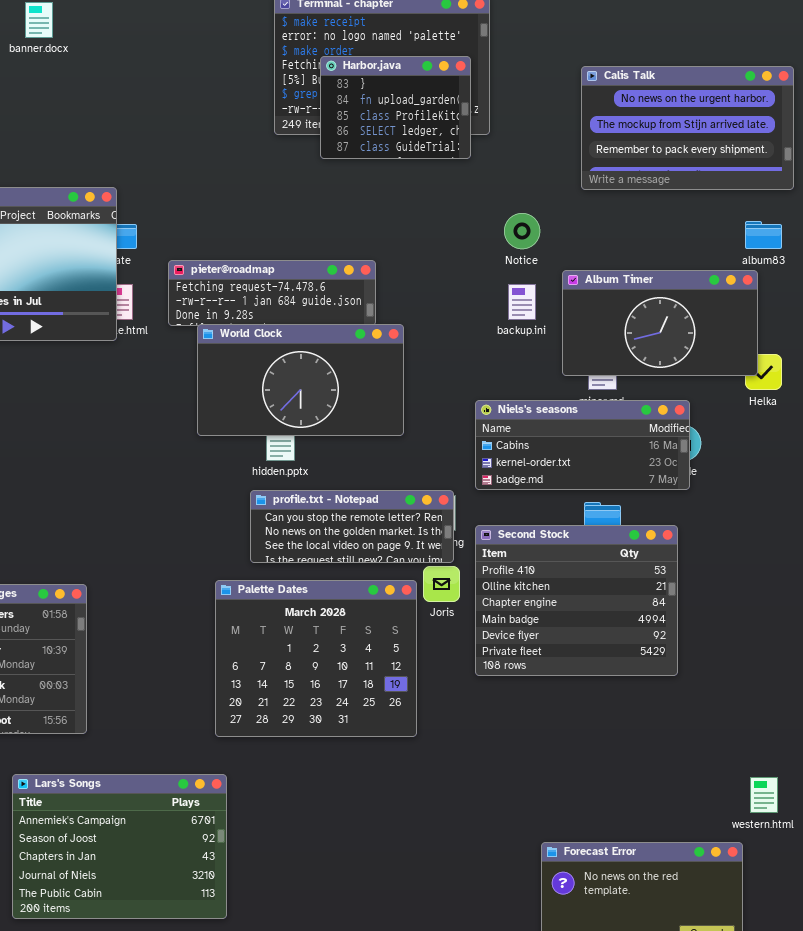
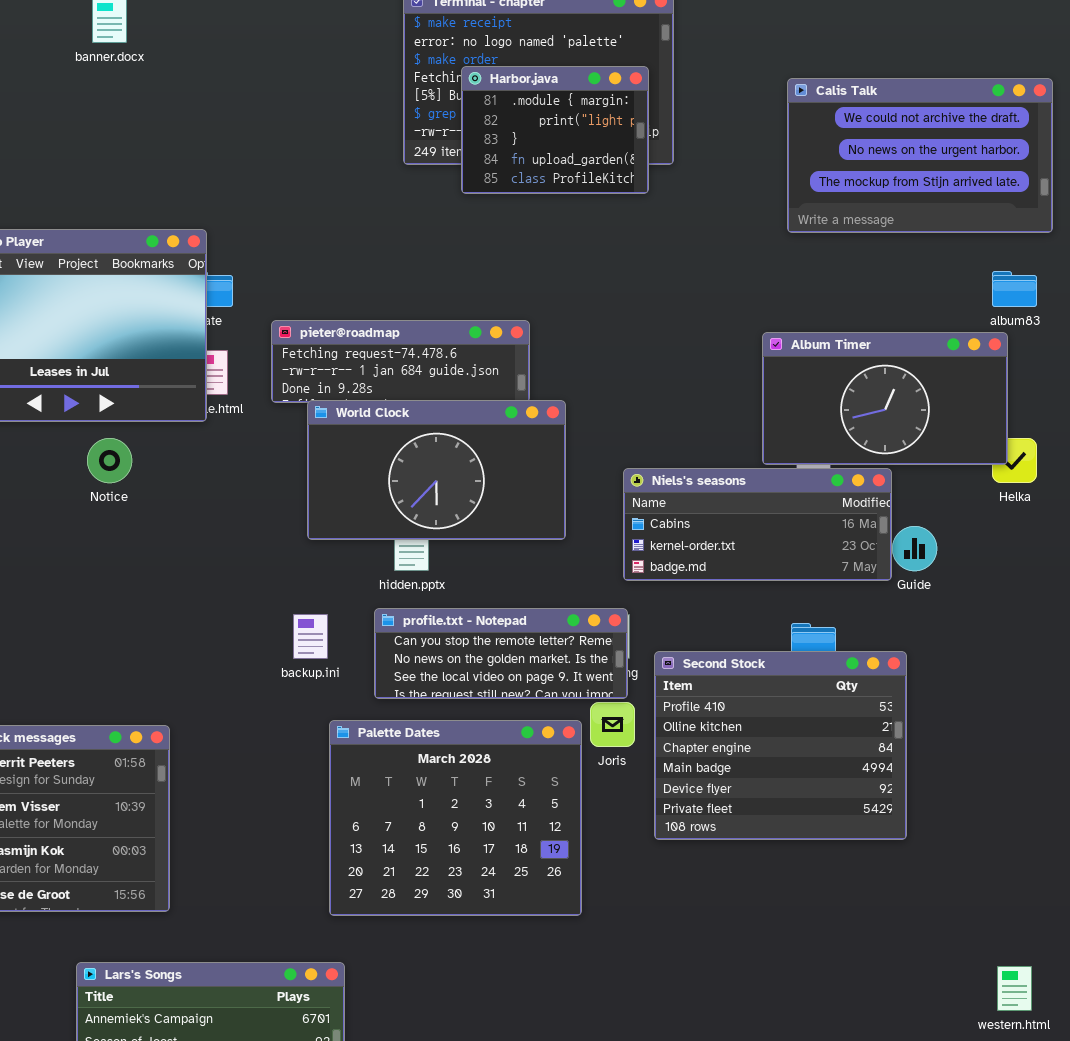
Harbor.java: [320,56,471,159] -> [461,66,649,194], scrolled up 2 rows
Calis Talk: [581,66,794,190] -> [787,78,1053,233], scrolled up 1 row
Notice: [504,213,540,249] -> [87,438,132,483], moved
backup.ini: [508,284,536,320] -> [293,614,328,659], moved
Niels's seasons: [475,400,690,490] -> [623,468,892,581], moved

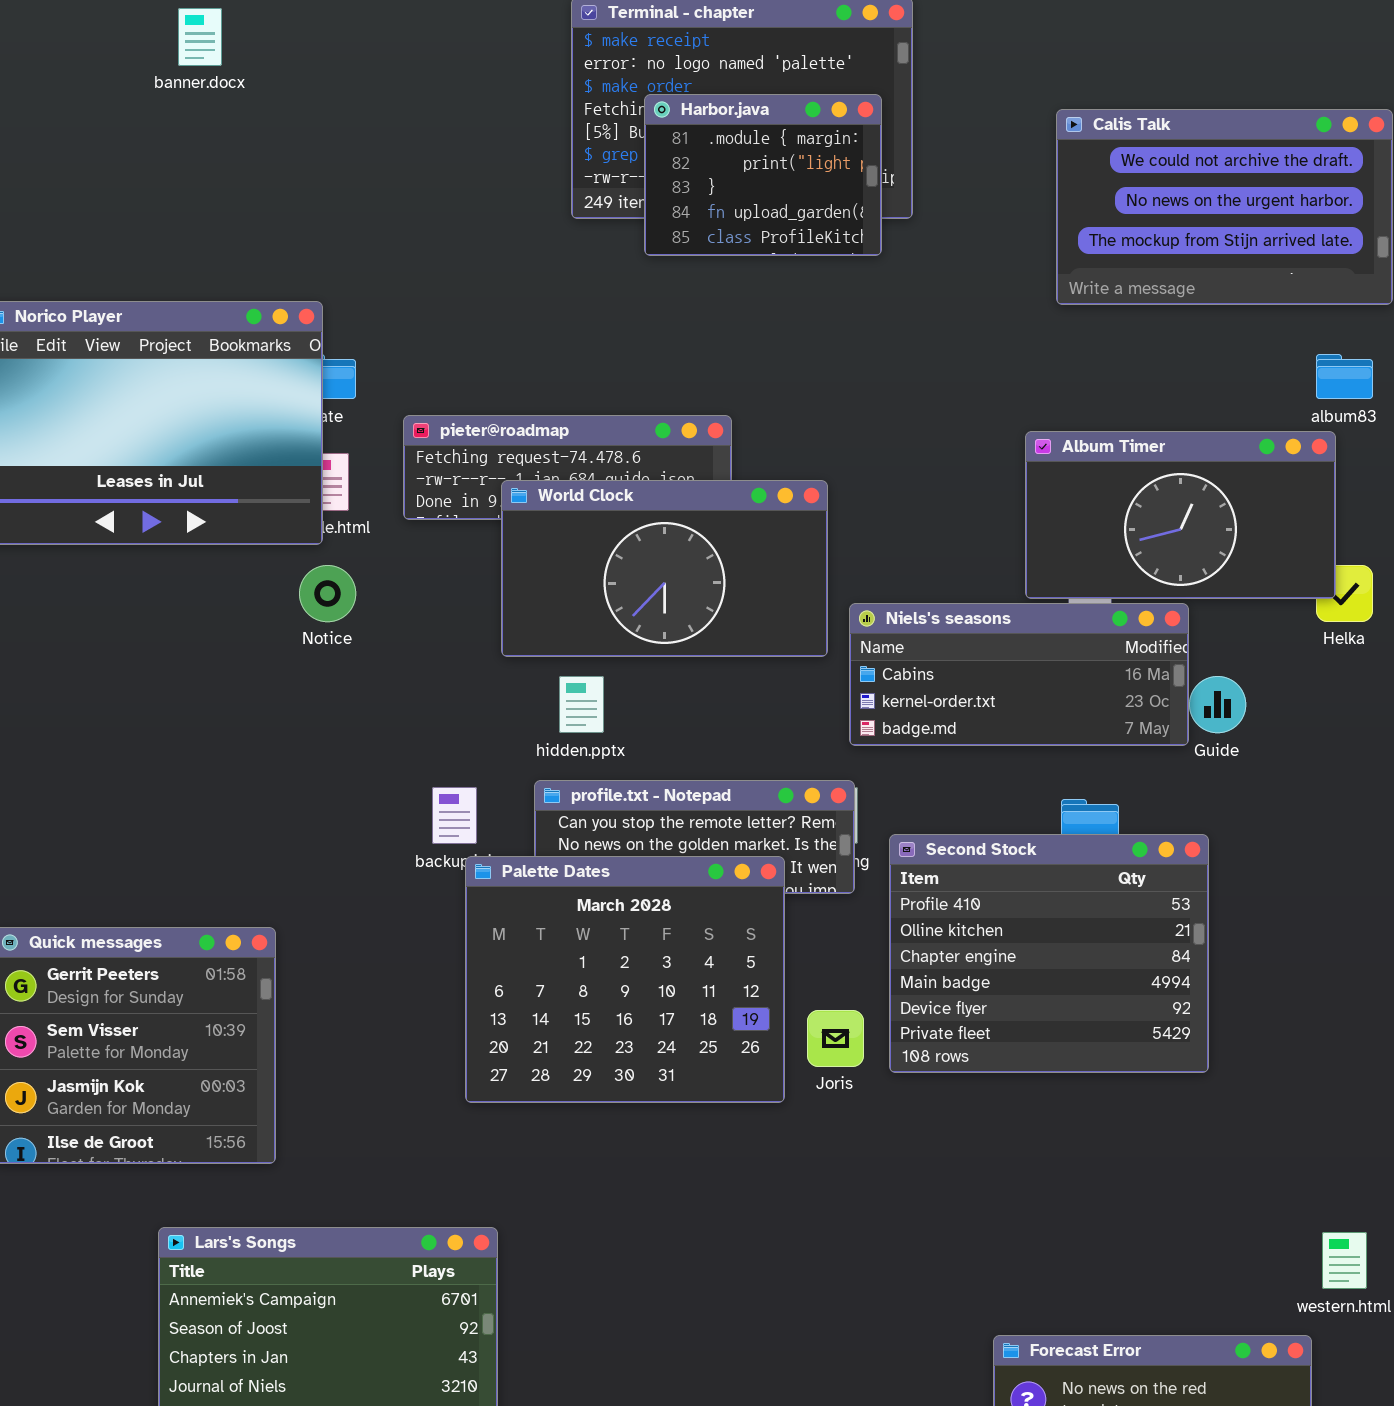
World Clock: [307,400,566,540] -> [501,480,828,657], moved
Notice: [87,438,132,483] -> [299,565,356,622], moved
Joris: [590,702,635,747] -> [807,1010,864,1067], moved
Palette Dates: [329,720,582,916] -> [465,856,785,1103], moved

